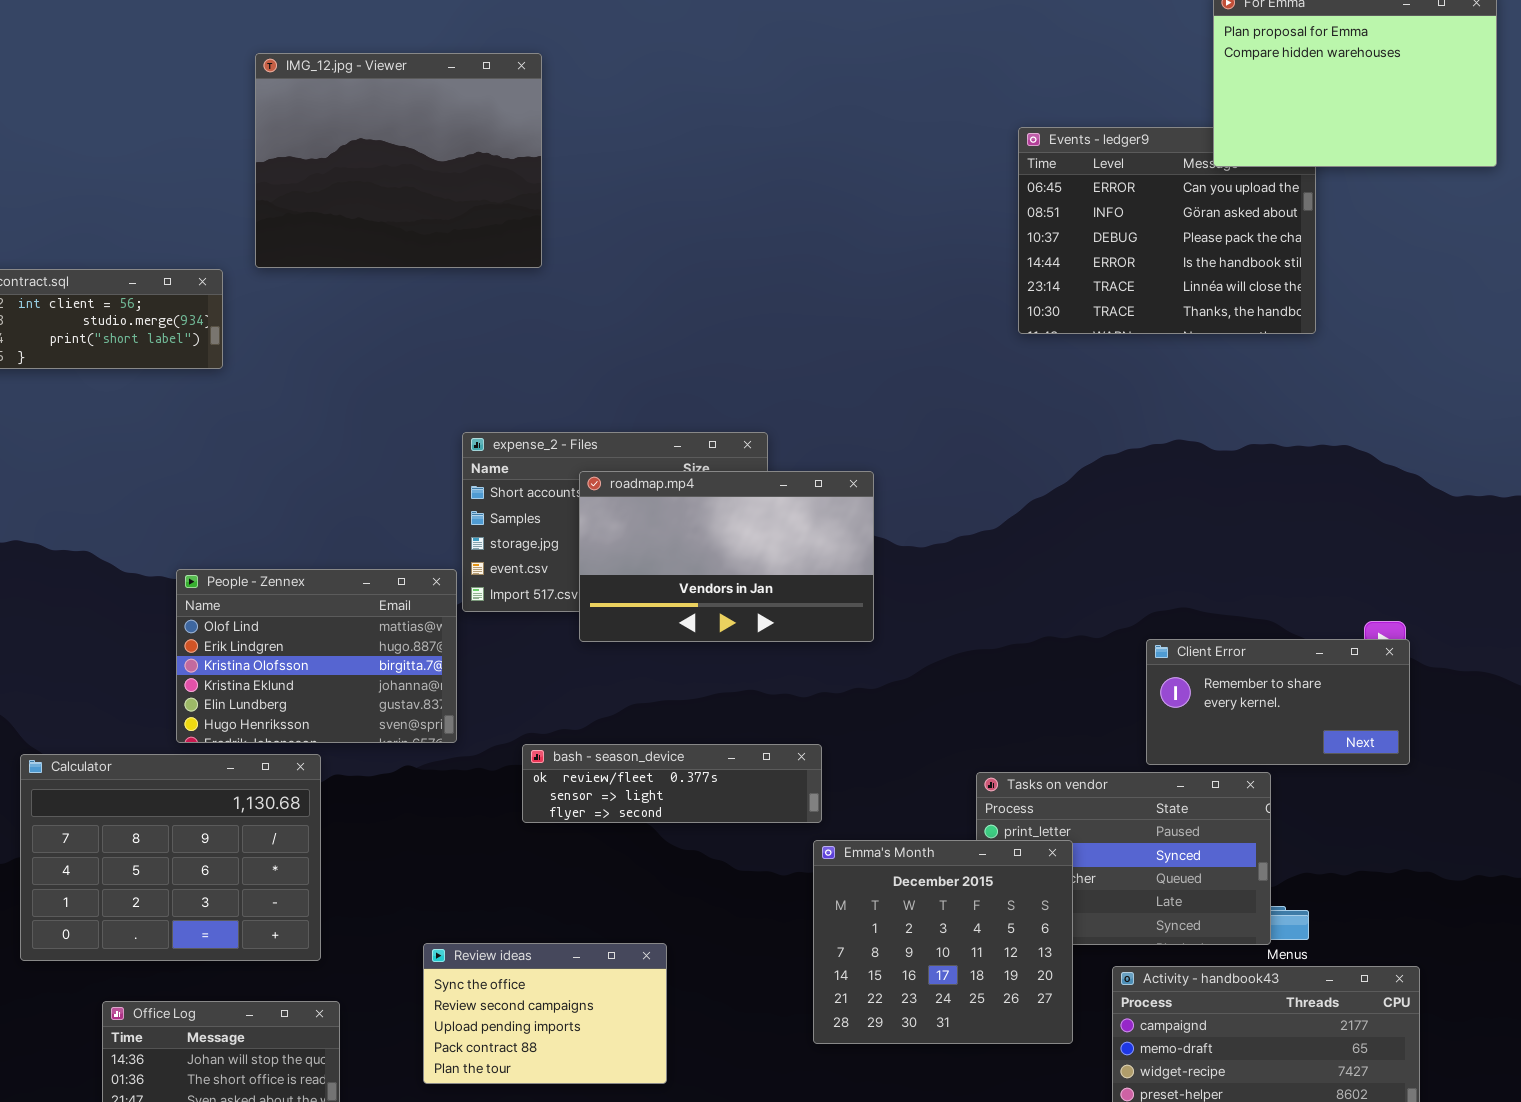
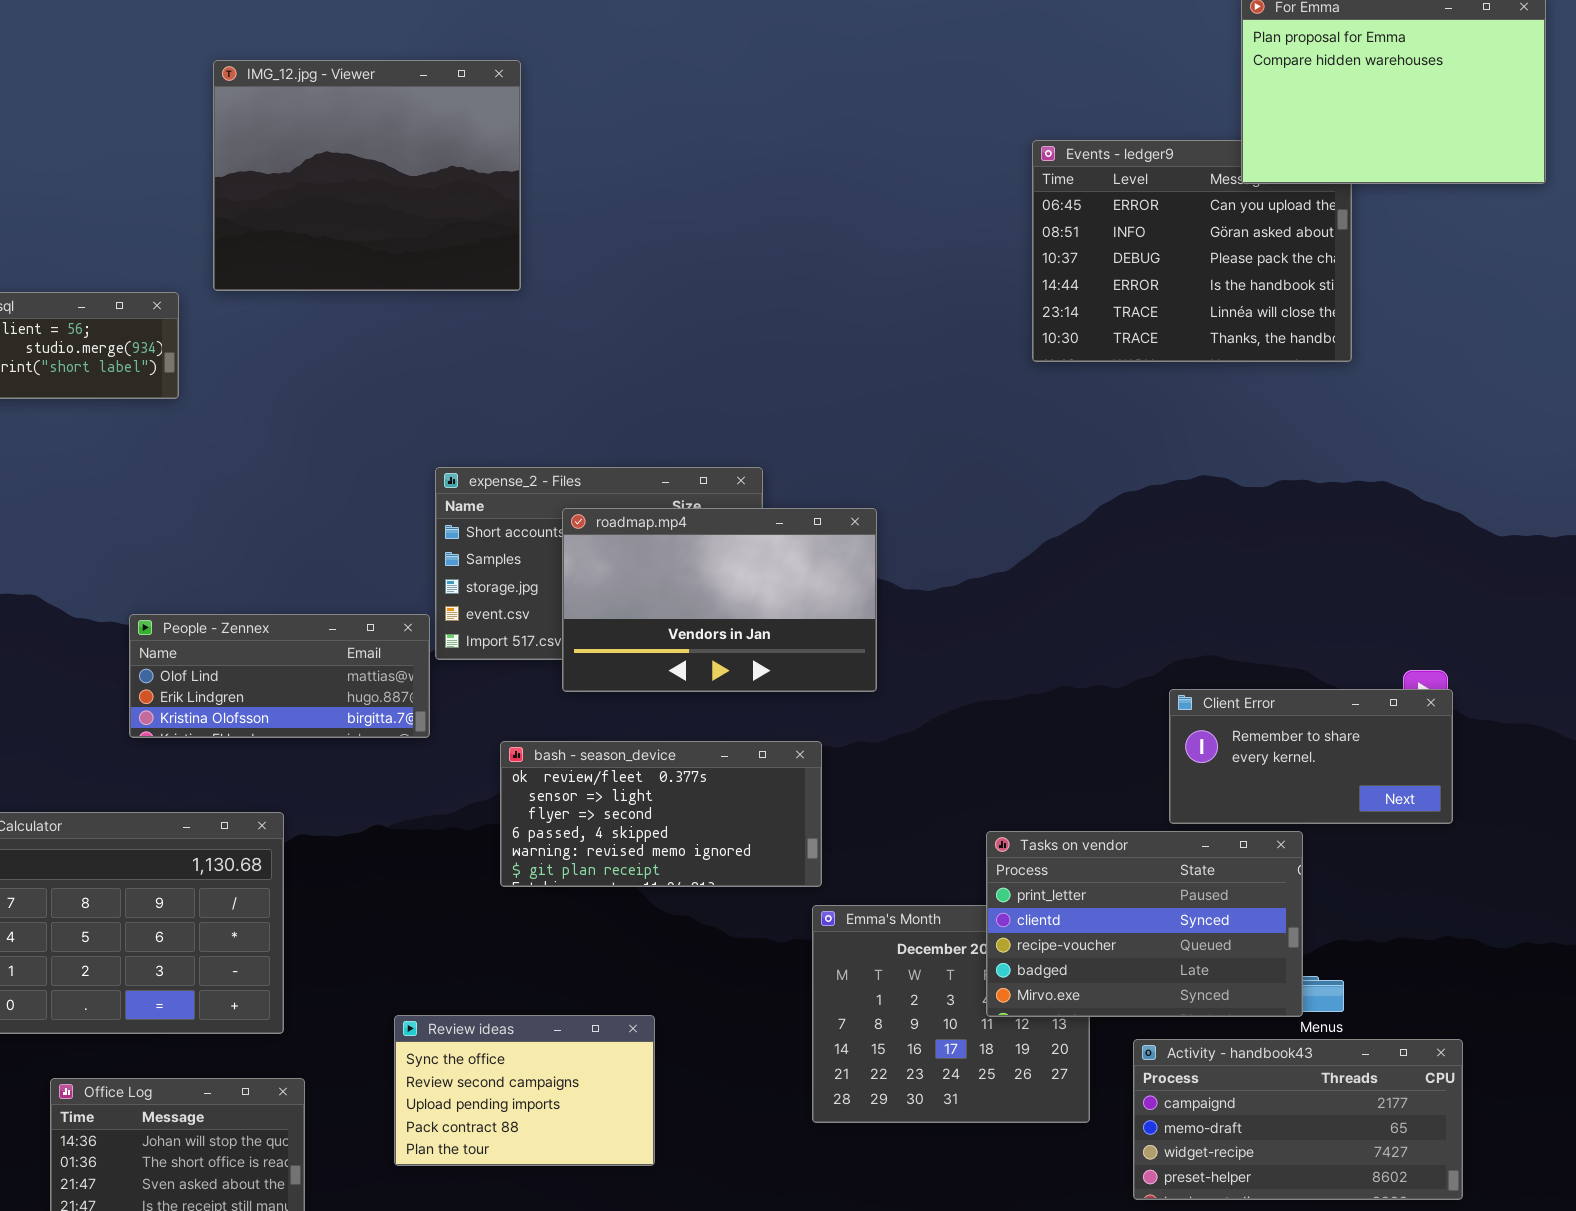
People - Zennex: [176,569,457,743] -> [129,614,430,738], resized
bash - season_device: [522,744,822,823] -> [500,741,822,887], resized
Tasks on vendor: [976,772,1271,945] -> [986,831,1303,1017], raised

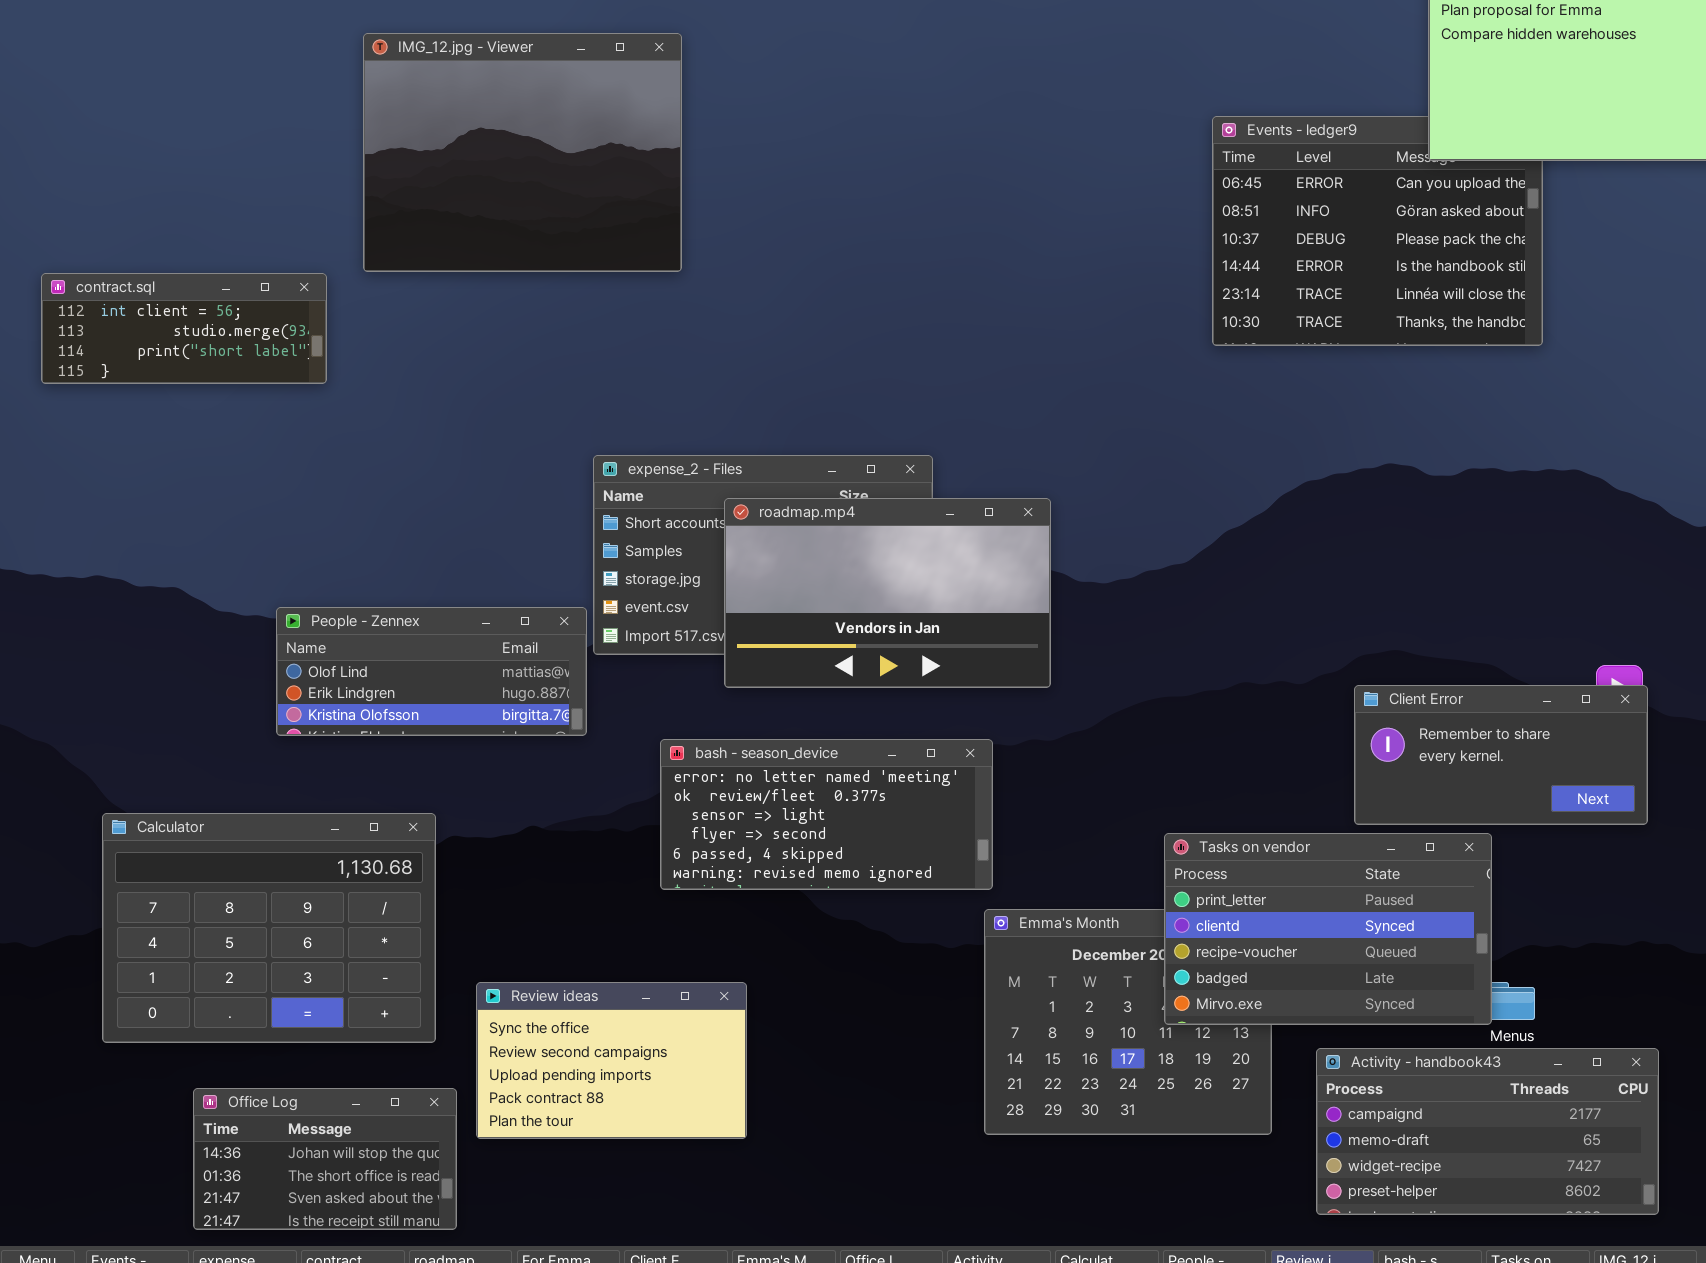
bash - season_device: [500,741,822,887] -> [660,739,993,890], scrolled up 1 row
Review ideas: [394,1015,655,1166] -> [476,982,747,1139], moved

